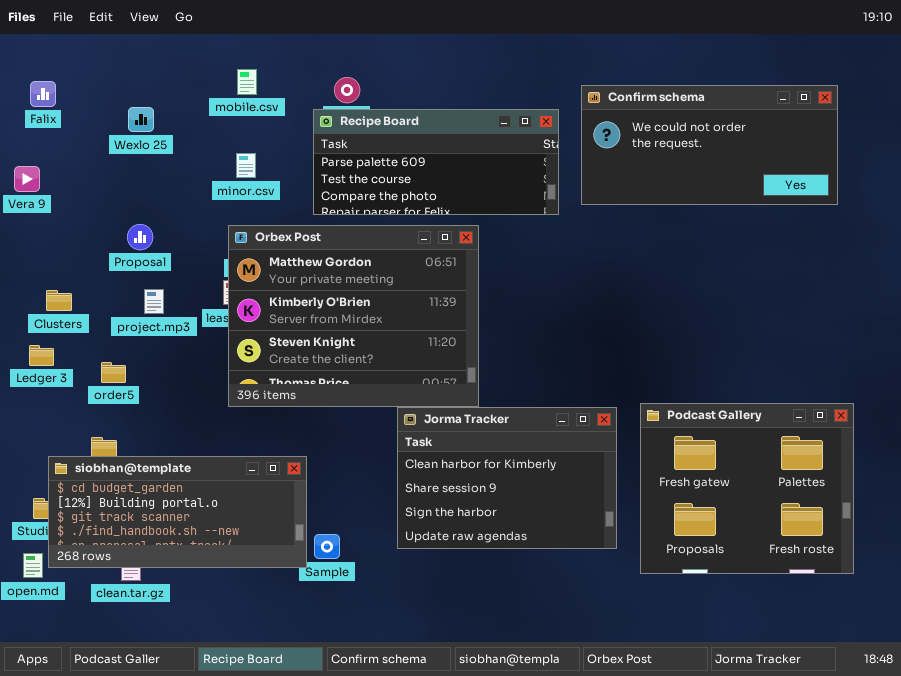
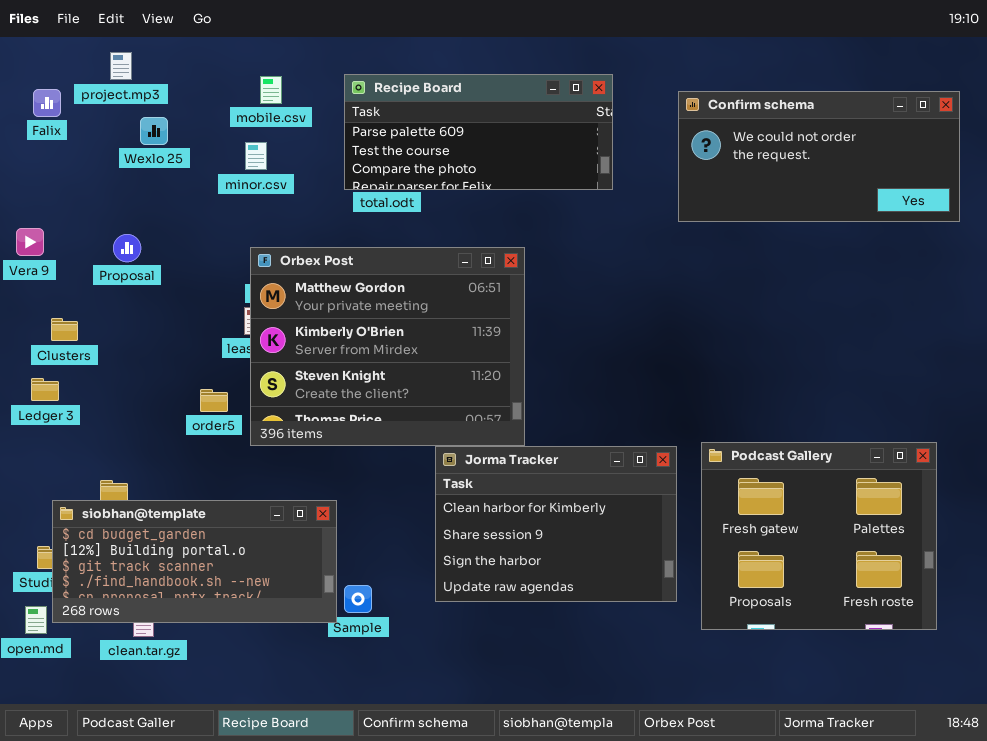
Confirm schema: [581,85,838,205] -> [678,91,960,222], moved
Recipe Board: [313,109,559,215] -> [344,74,613,190], moved
minor.csv: [236,153,256,178] -> [245,142,267,170], moved
Vera 9: [14,166,40,192] -> [16,228,44,256], moved
Proposal: [127,224,153,250] -> [113,234,141,262], moved
project.mp3: [144,289,164,314] -> [110,52,132,80], moved
order5: [101,362,126,383] -> [200,389,228,412], moved

